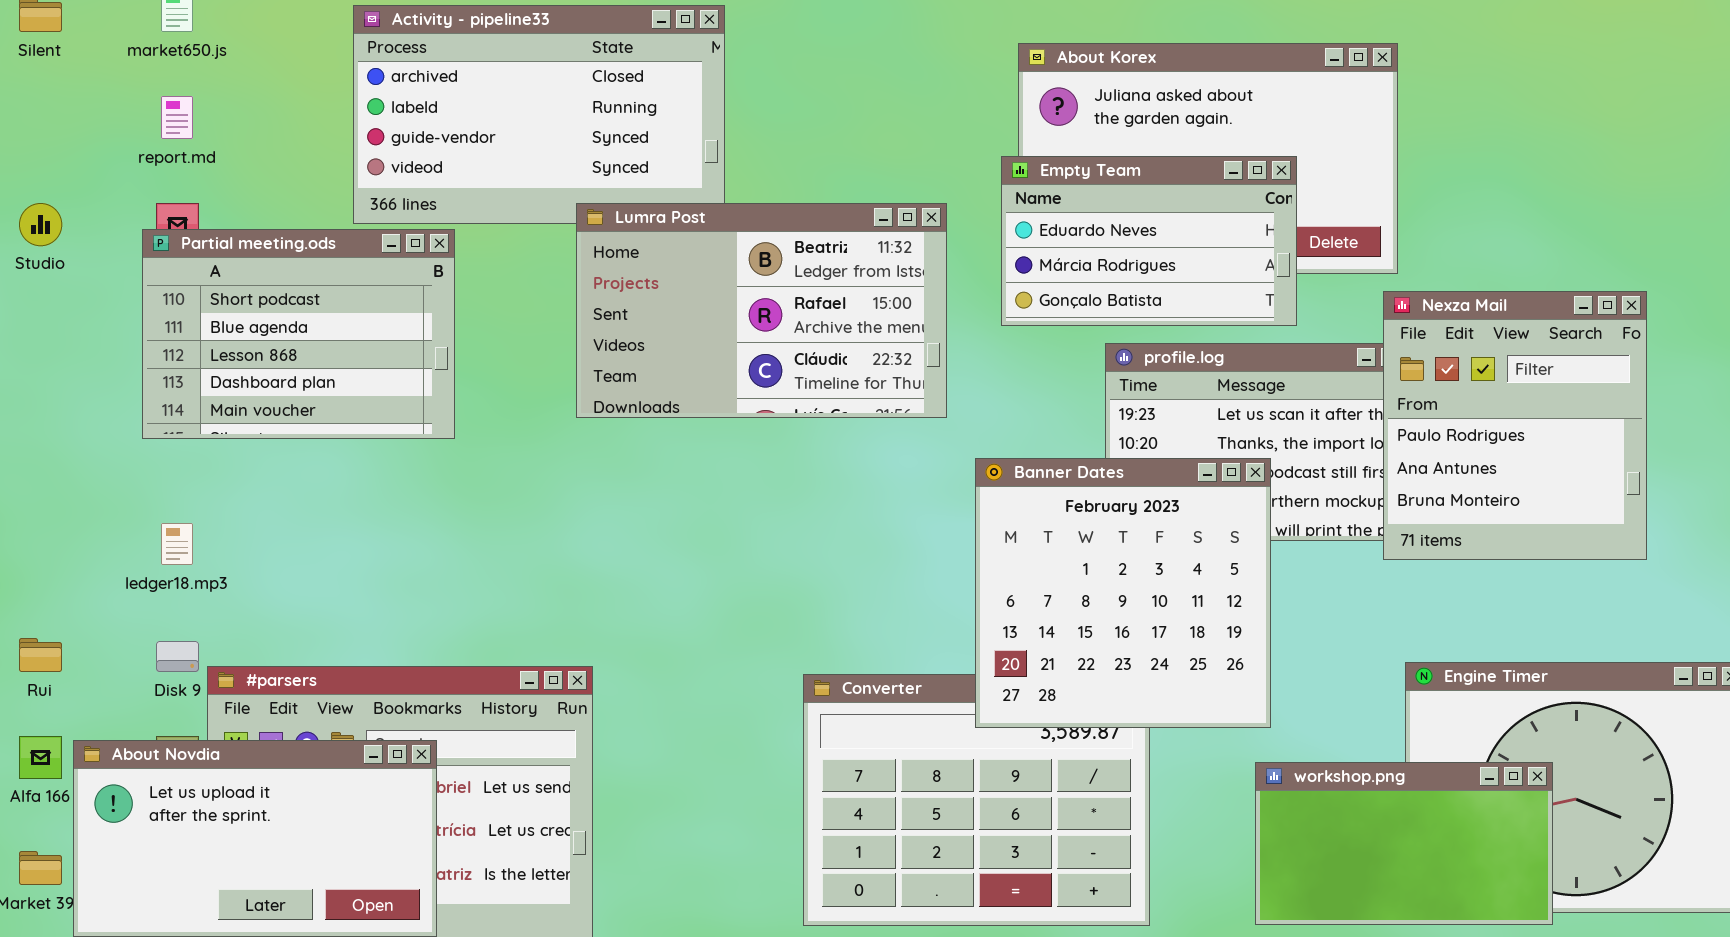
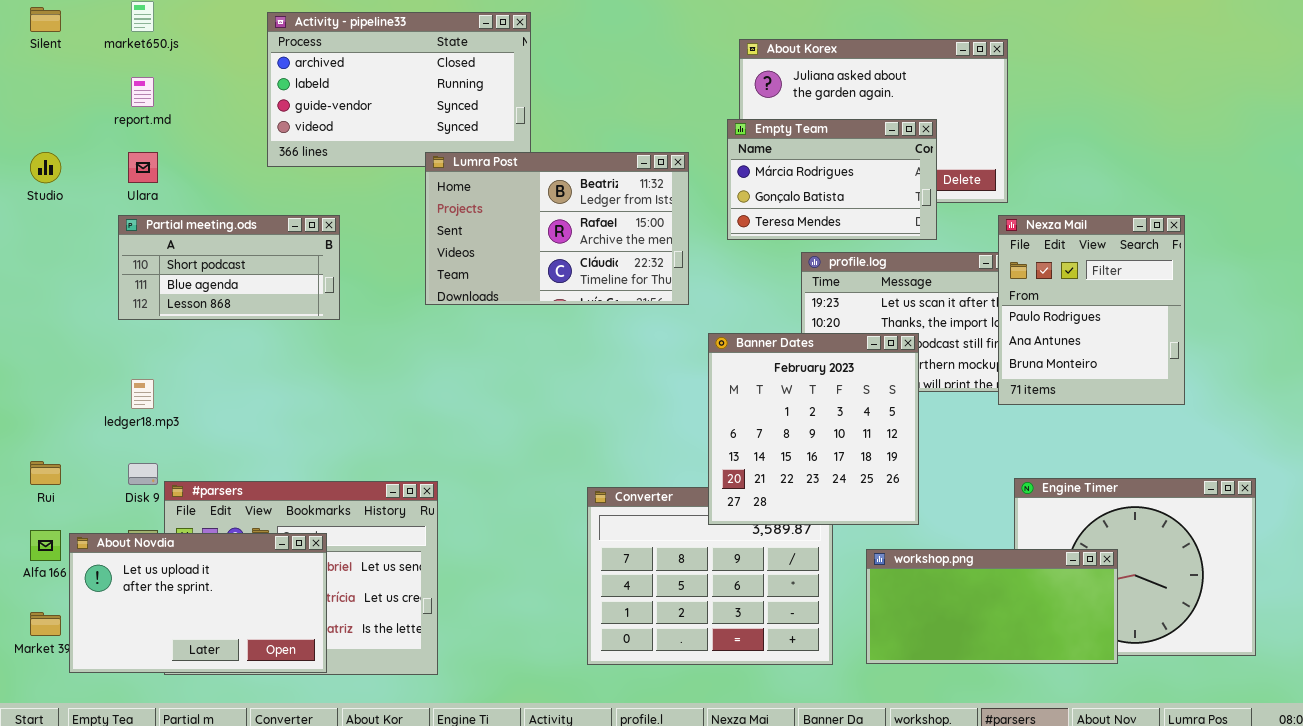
Empty Team: [1001,156,1297,326] -> [727,119,937,240], scrolled down 1 row
Partial meeting.ods: [142,229,455,439] -> [118,215,340,320], resized
workshop.png: [1255,762,1553,925] -> [866,549,1118,664], resized

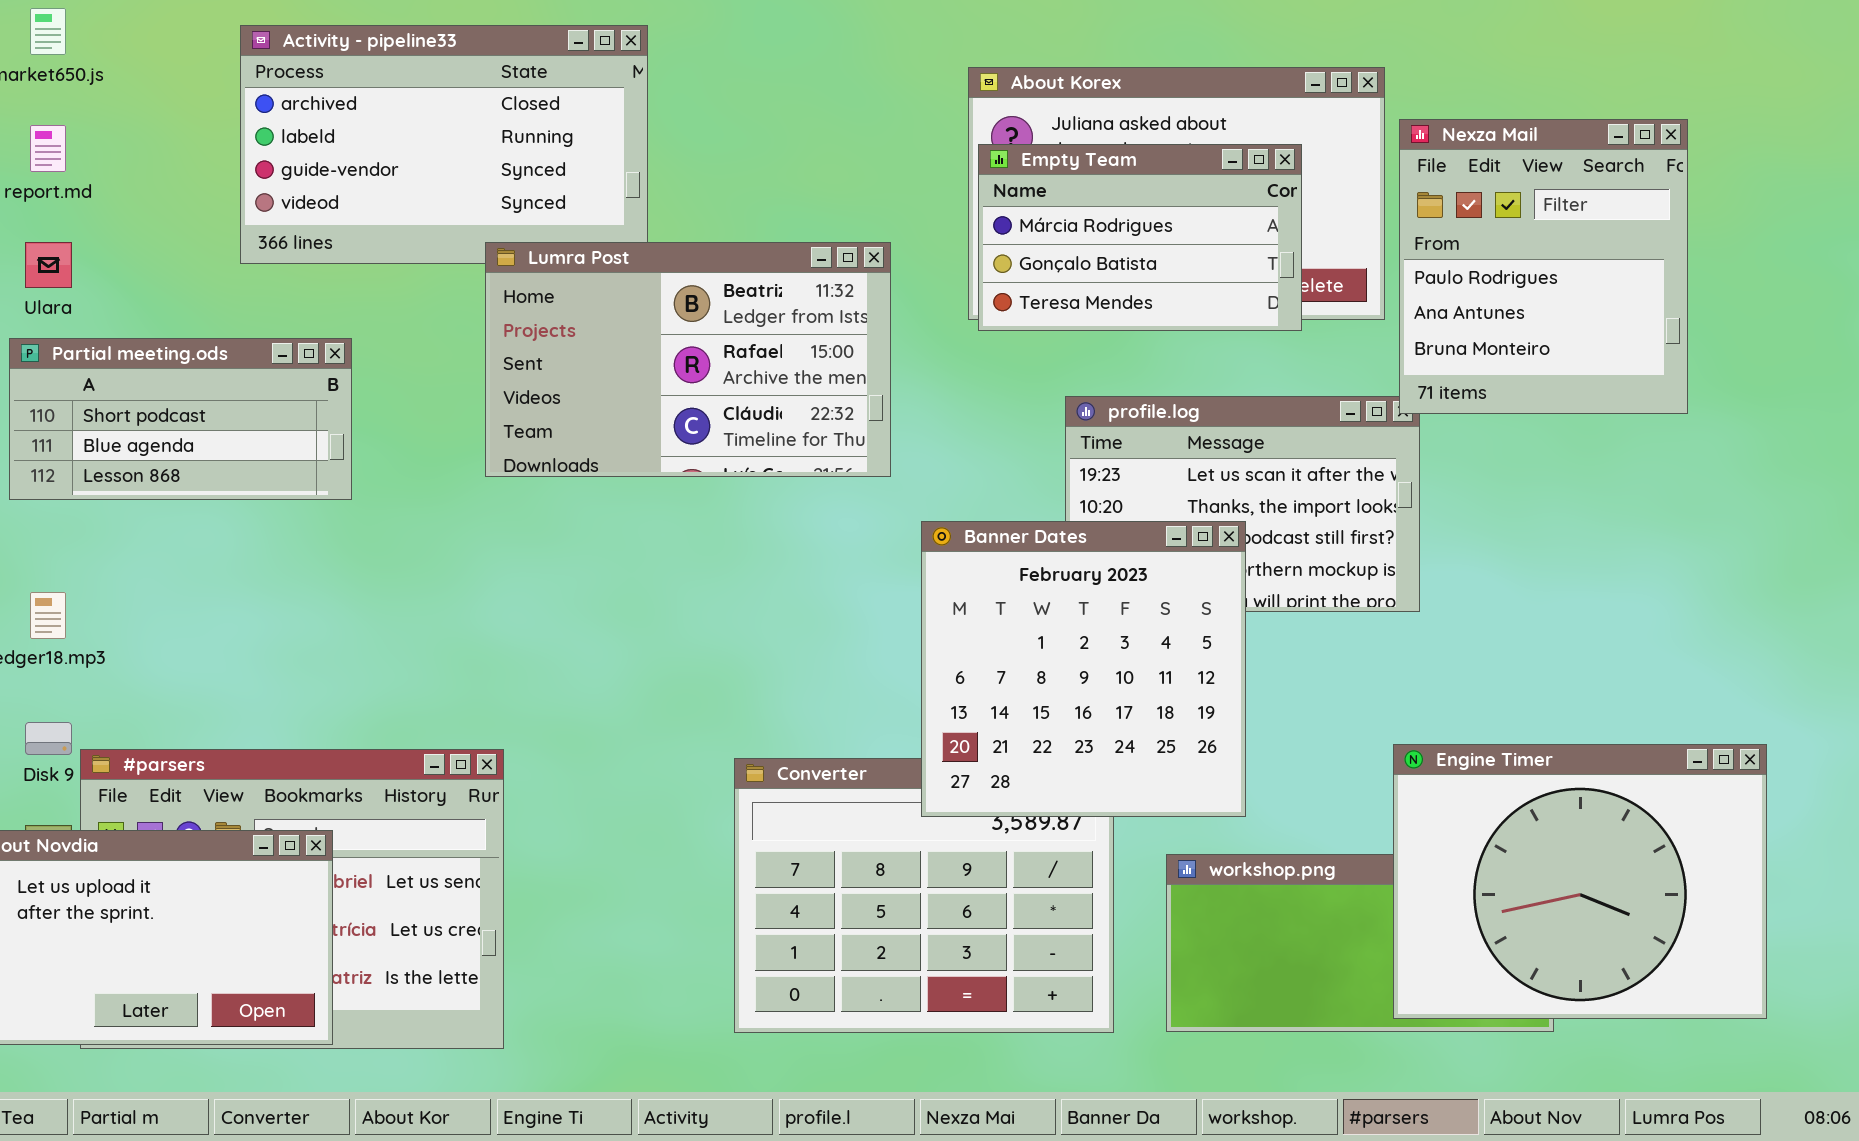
Empty Team: [727,119,937,240] -> [978,144,1302,331], moved
Nexza Mail: [998,215,1185,405] -> [1399,119,1688,414], moved
Engine Timer: [1014,478,1256,656] -> [1393,744,1767,1019], raised

